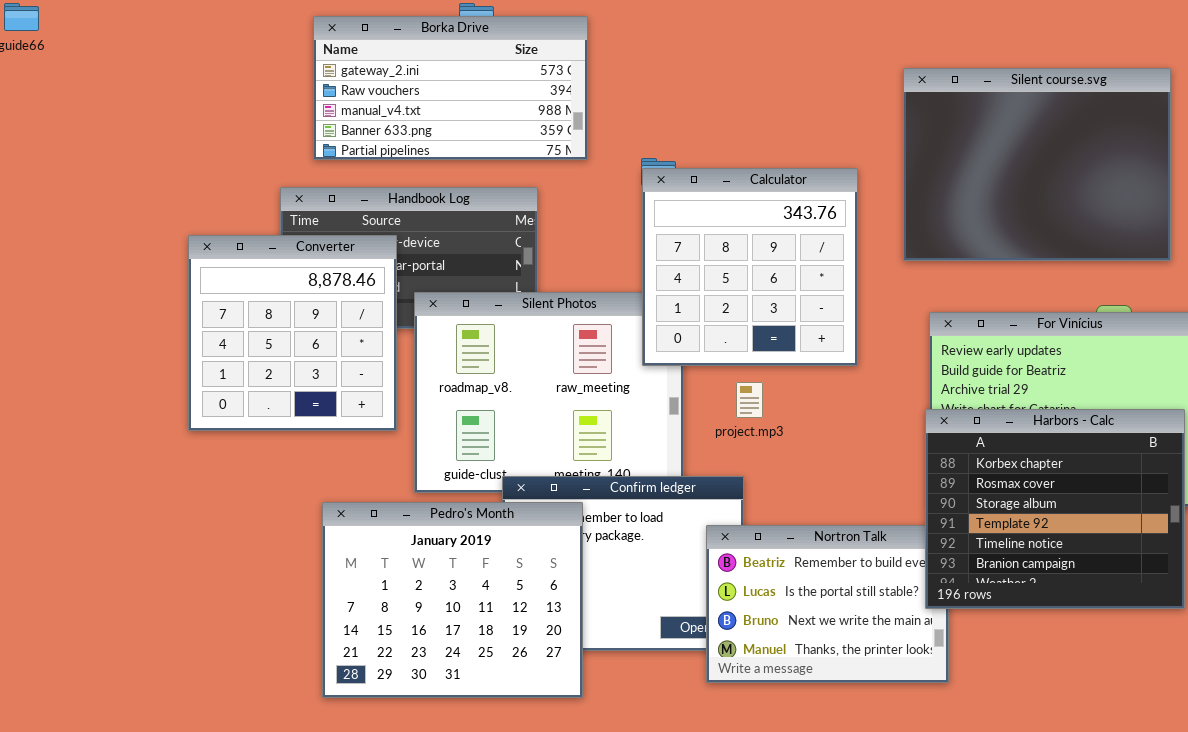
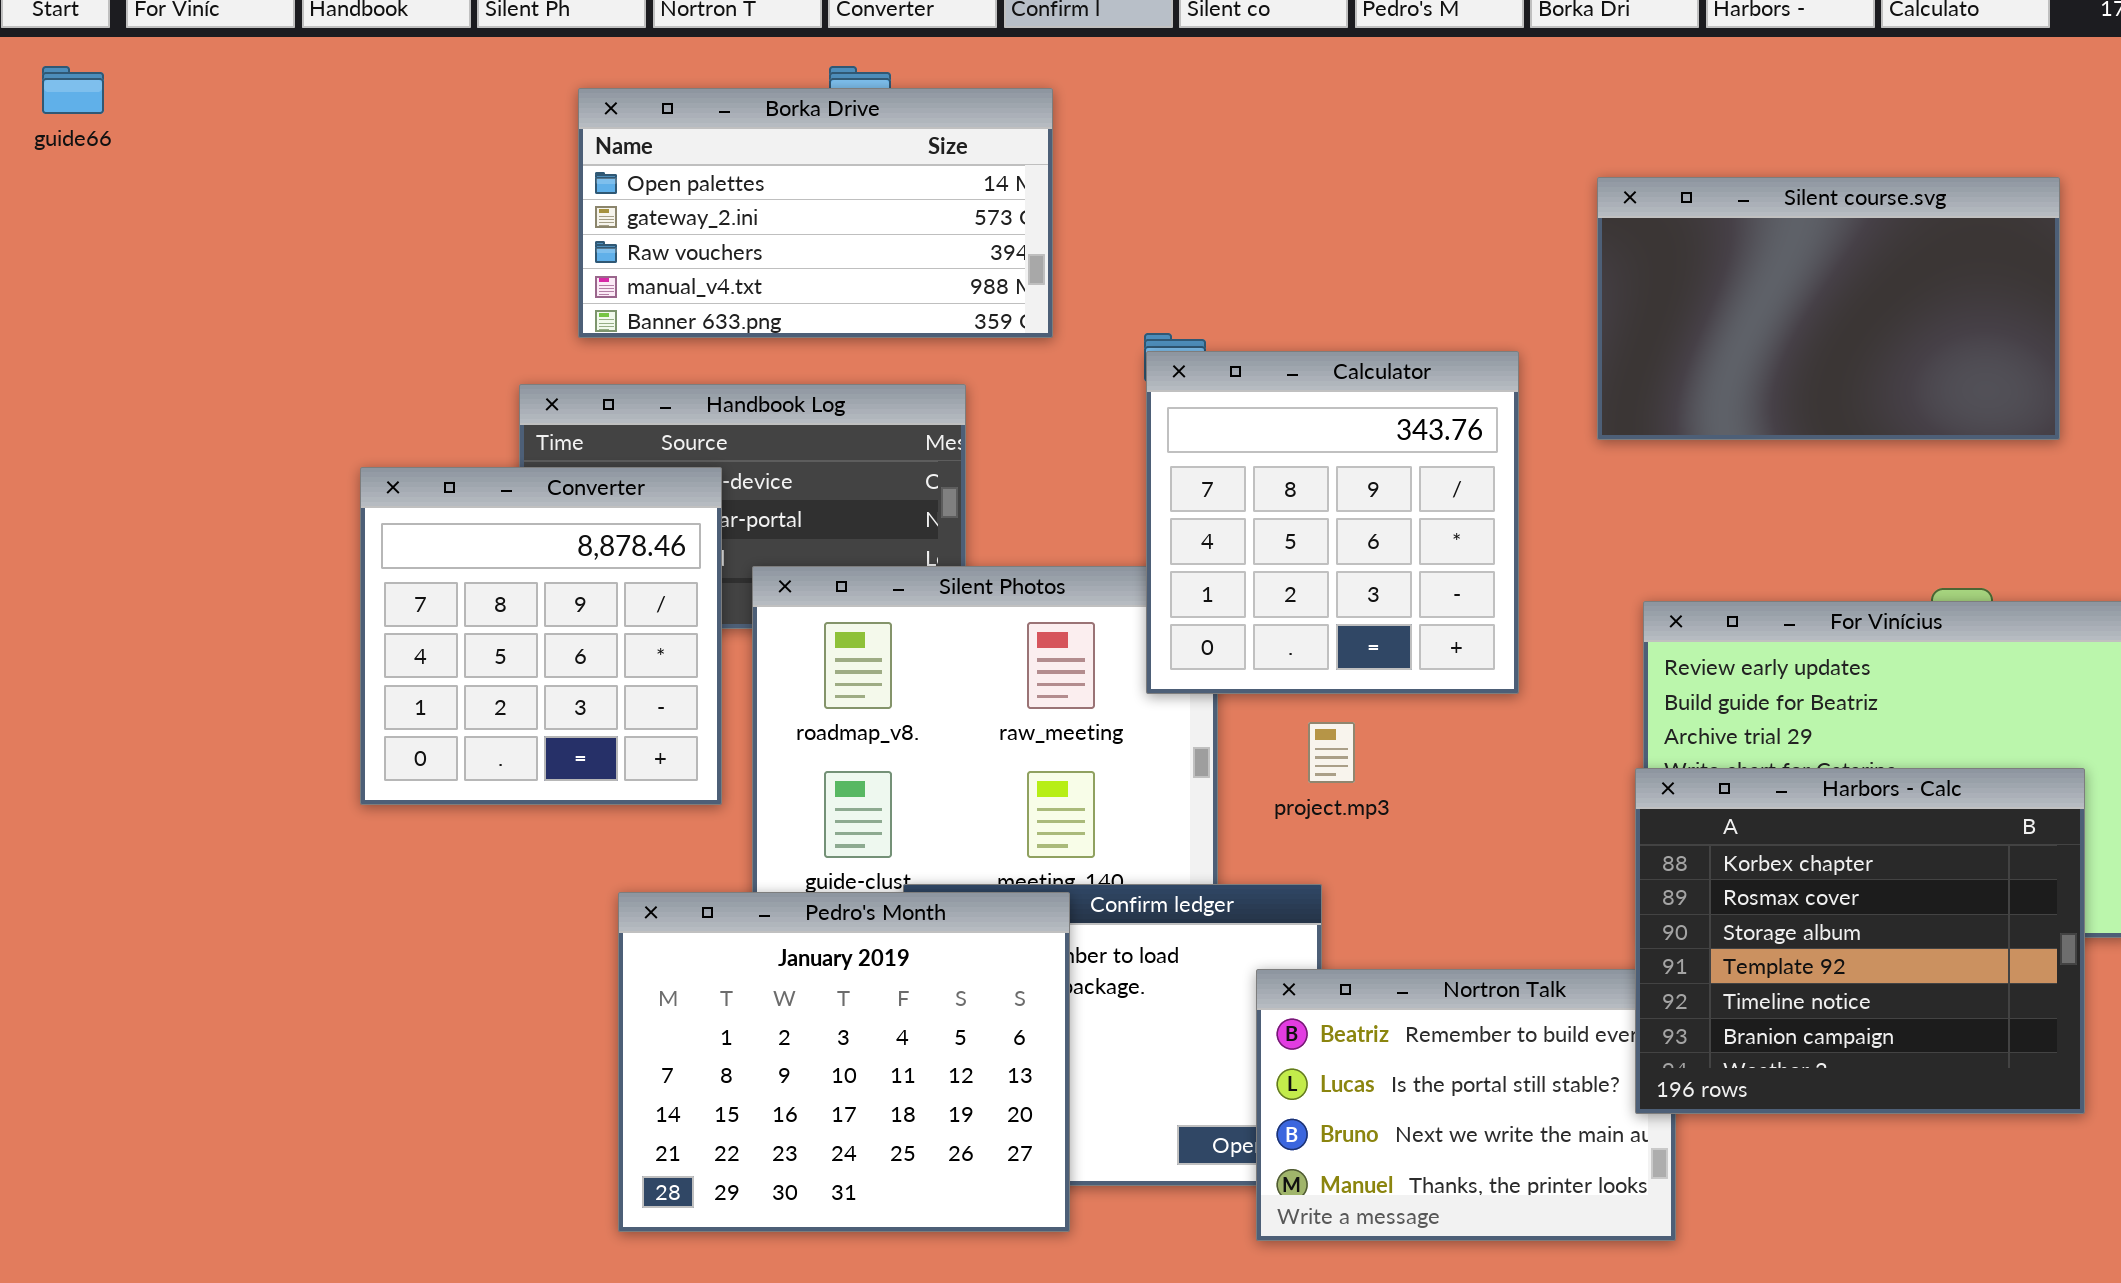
Borka Drive: [313,16,588,160] -> [578,88,1053,338], scrolled up 1 row
Silent course.svg: [903,68,1171,261] -> [1597,177,2060,440], resized
Pedro's Month: [322,502,583,698] -> [618,892,1070,1232], moved

